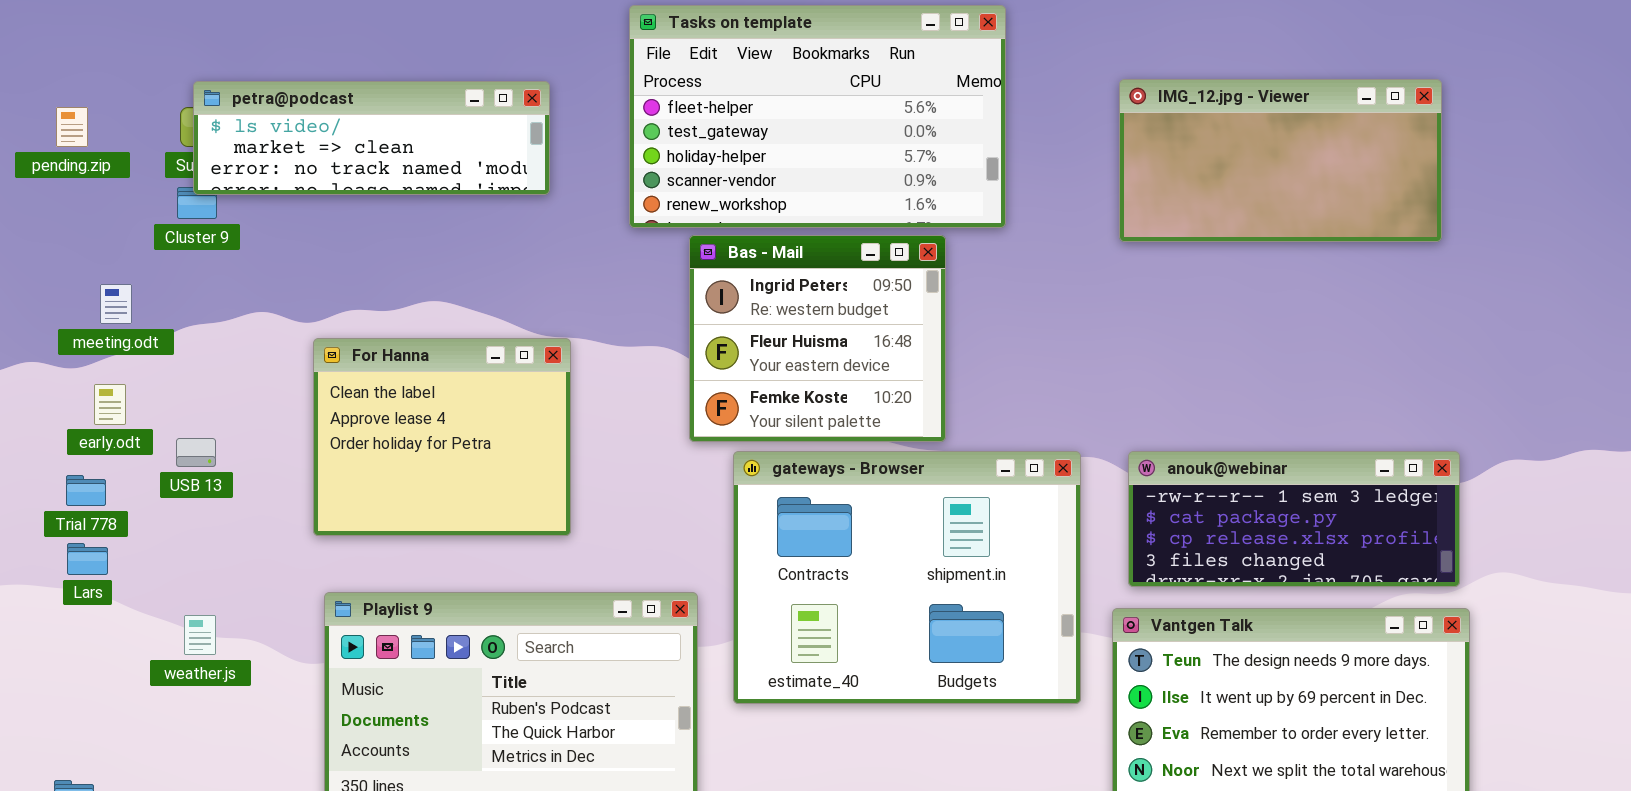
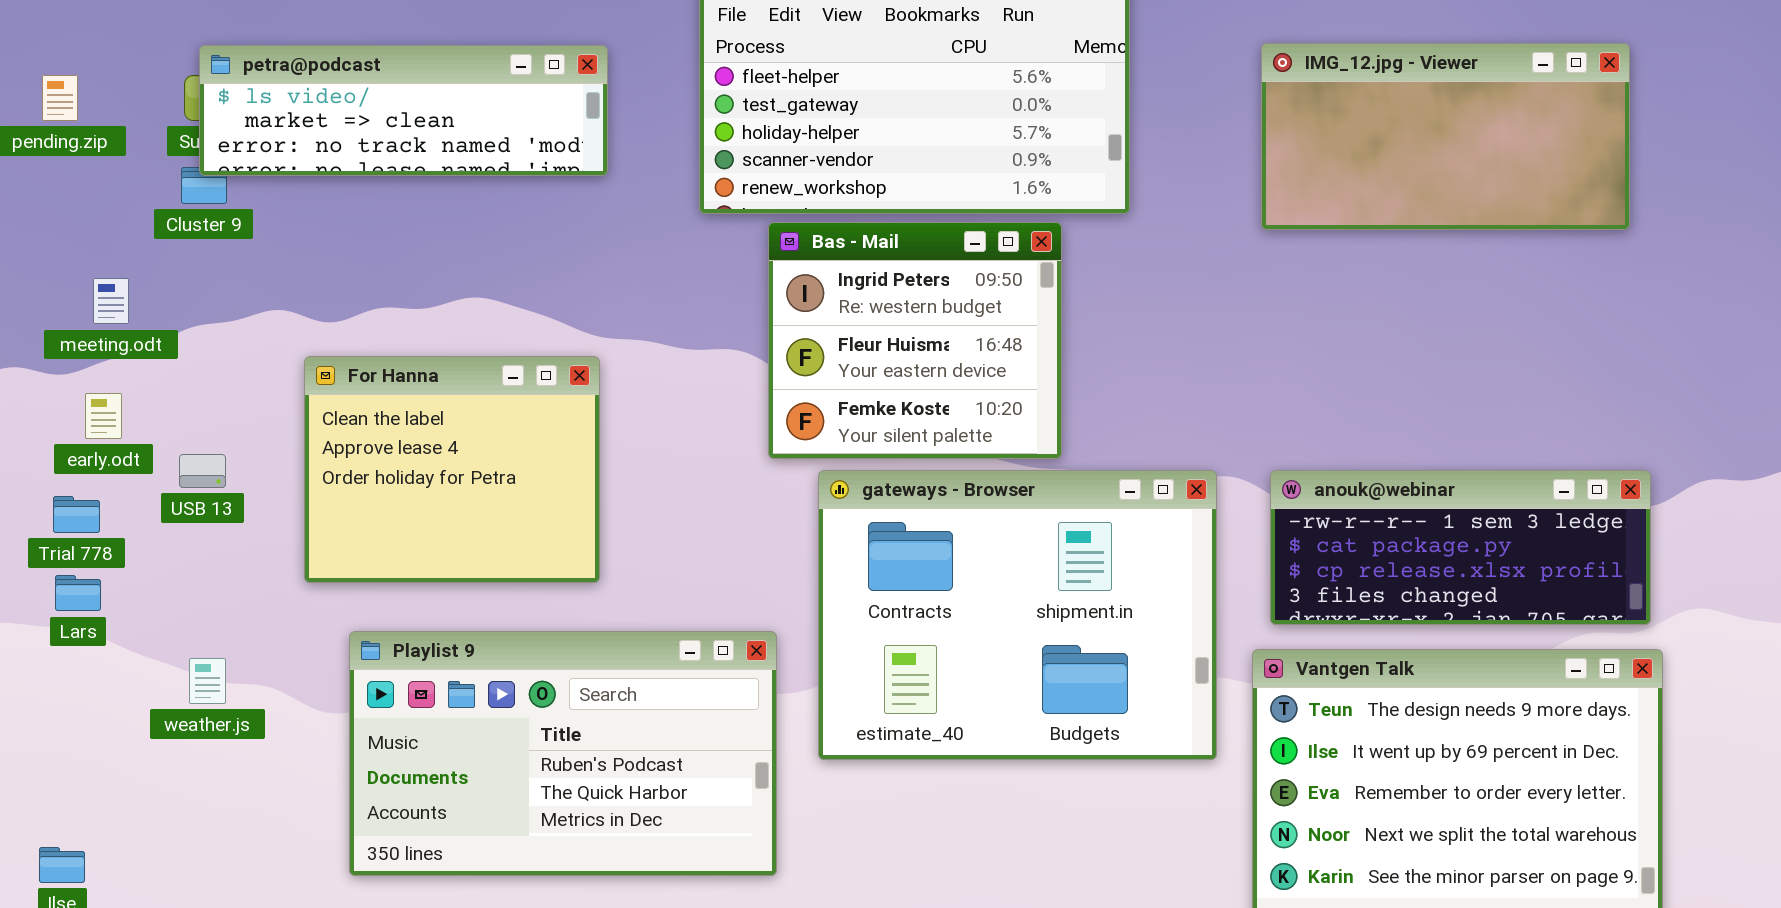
For Hanna: [313,338,571,536] -> [304,356,600,583], moved

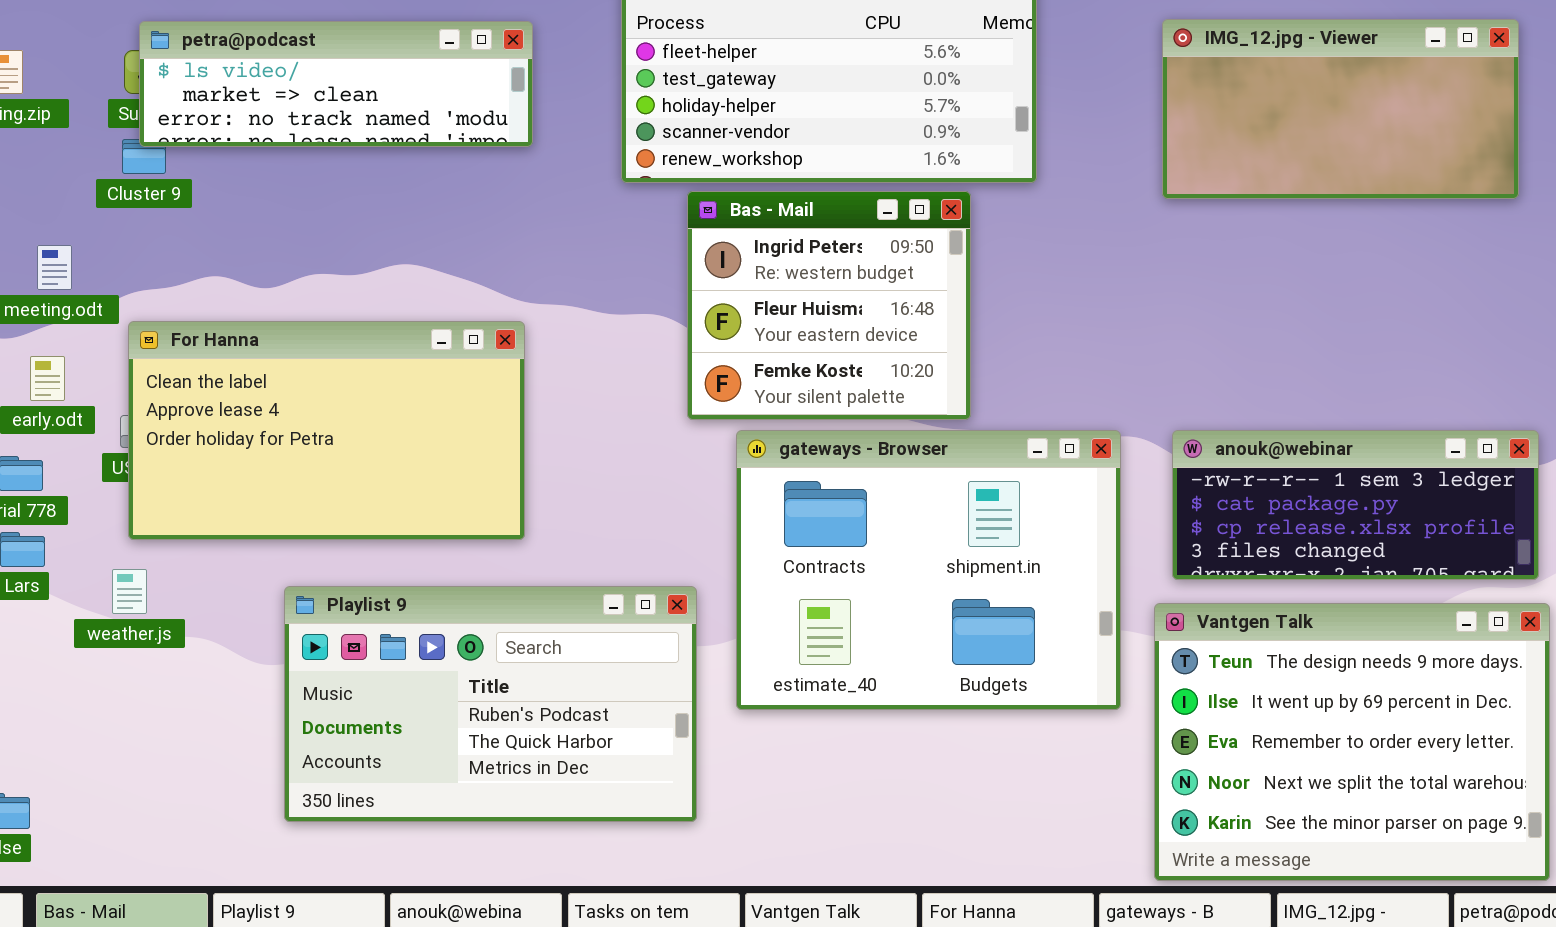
For Hanna: [304,356,600,583] -> [128,321,525,540], resized
weather.js: [189,658,226,704] -> [112,569,147,614], moved

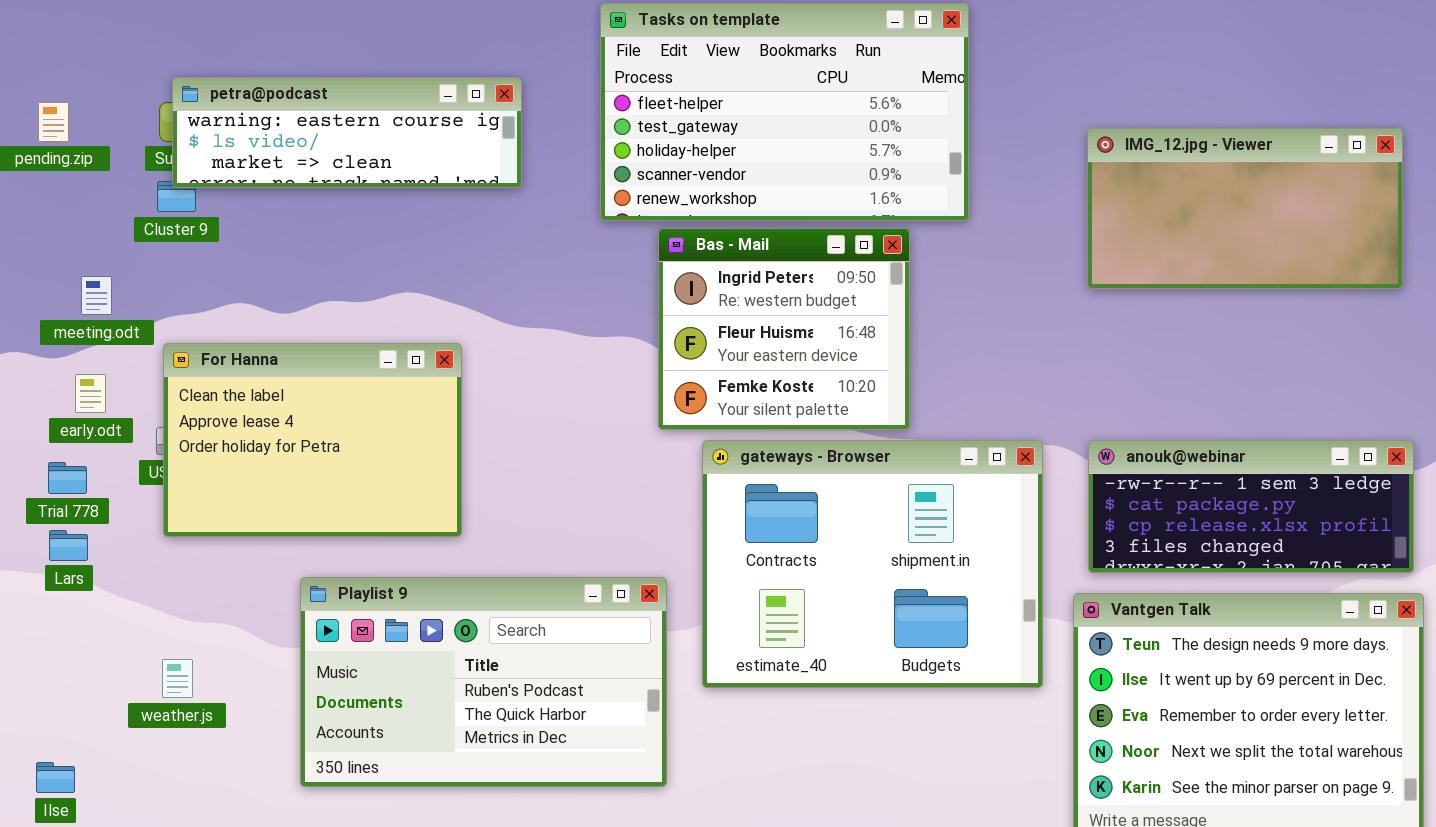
IMG_12.jpg - Viewer: [1162,19,1519,199] -> [1087,128,1403,289], moved
petra@podcast: [139,21,533,147] -> [172,77,522,188], scrolled up 1 row
For Hanna: [128,321,525,540] -> [163,343,462,537], resized
weather.js: [112,569,147,614] -> [162,659,193,698], moved

